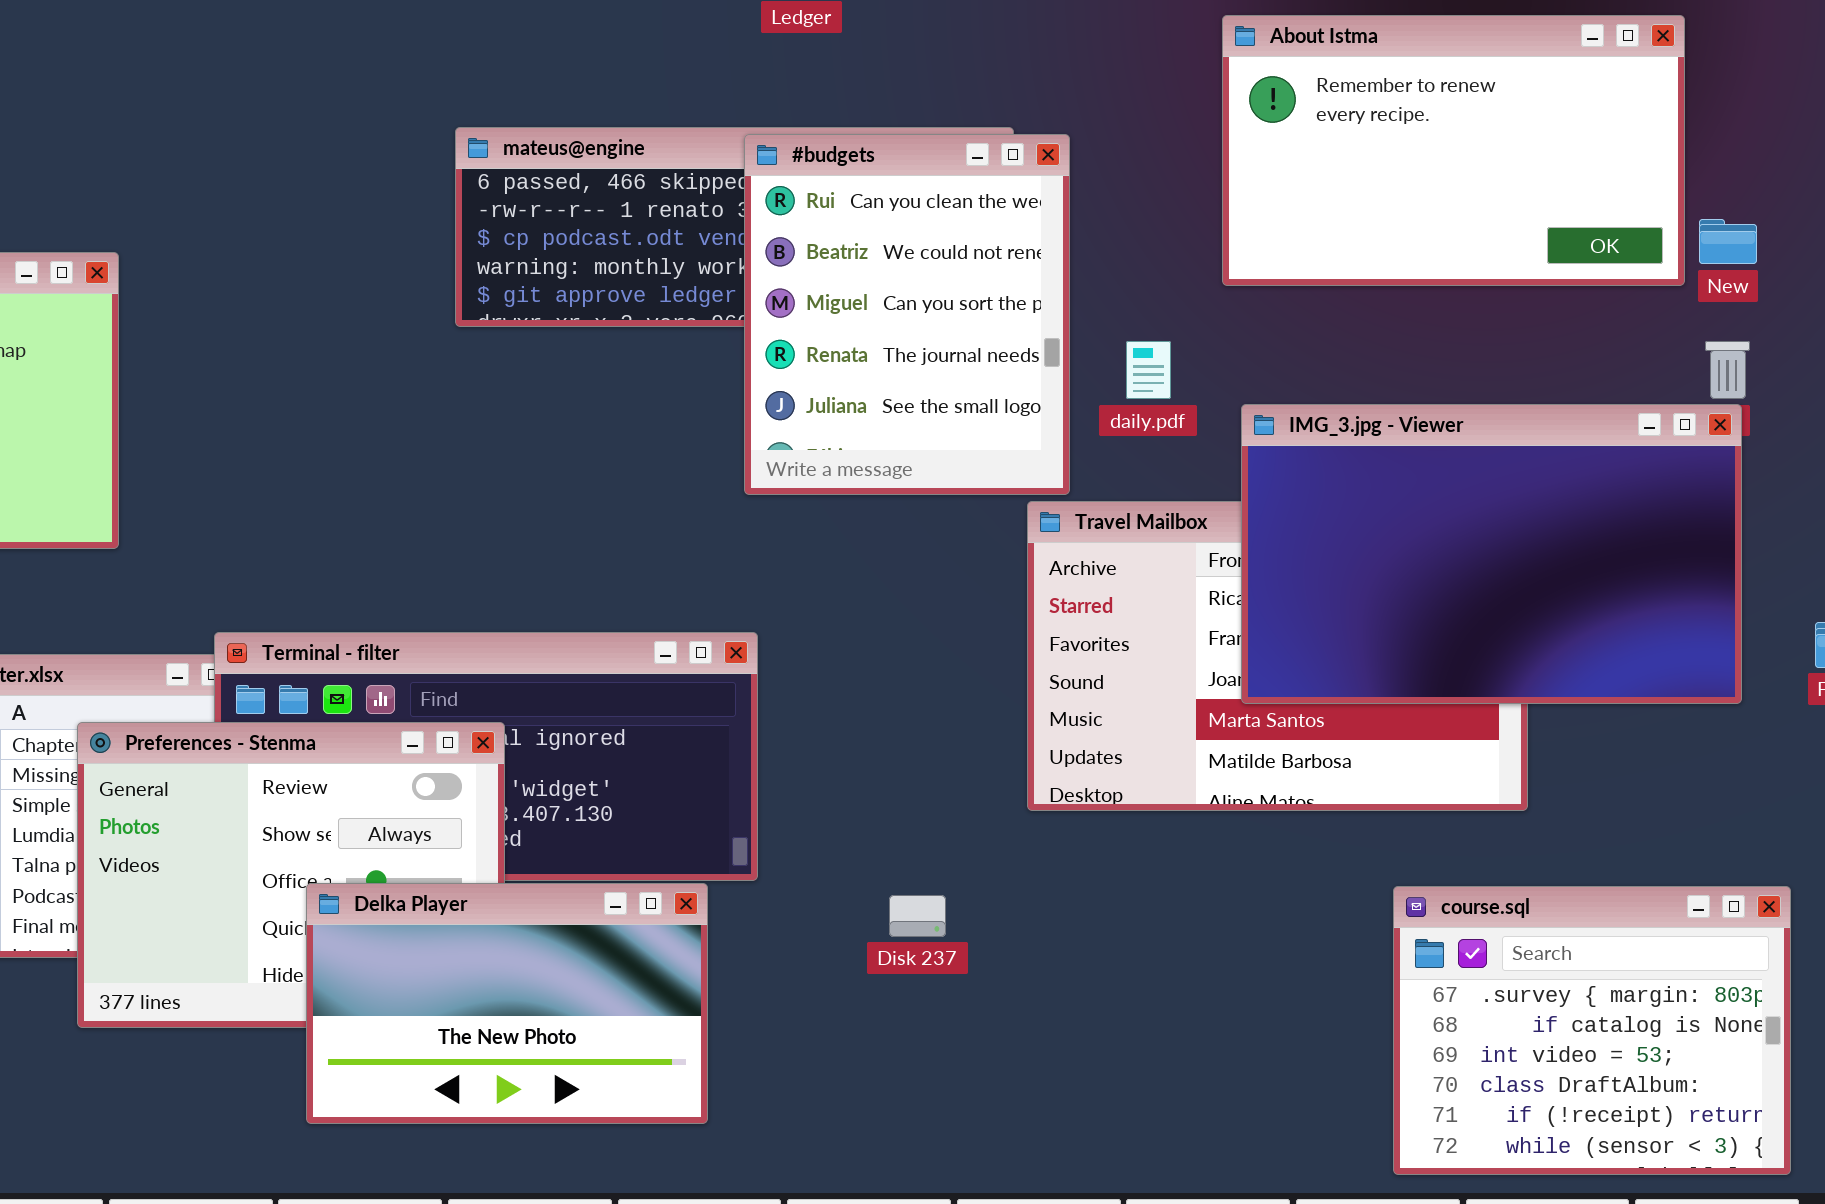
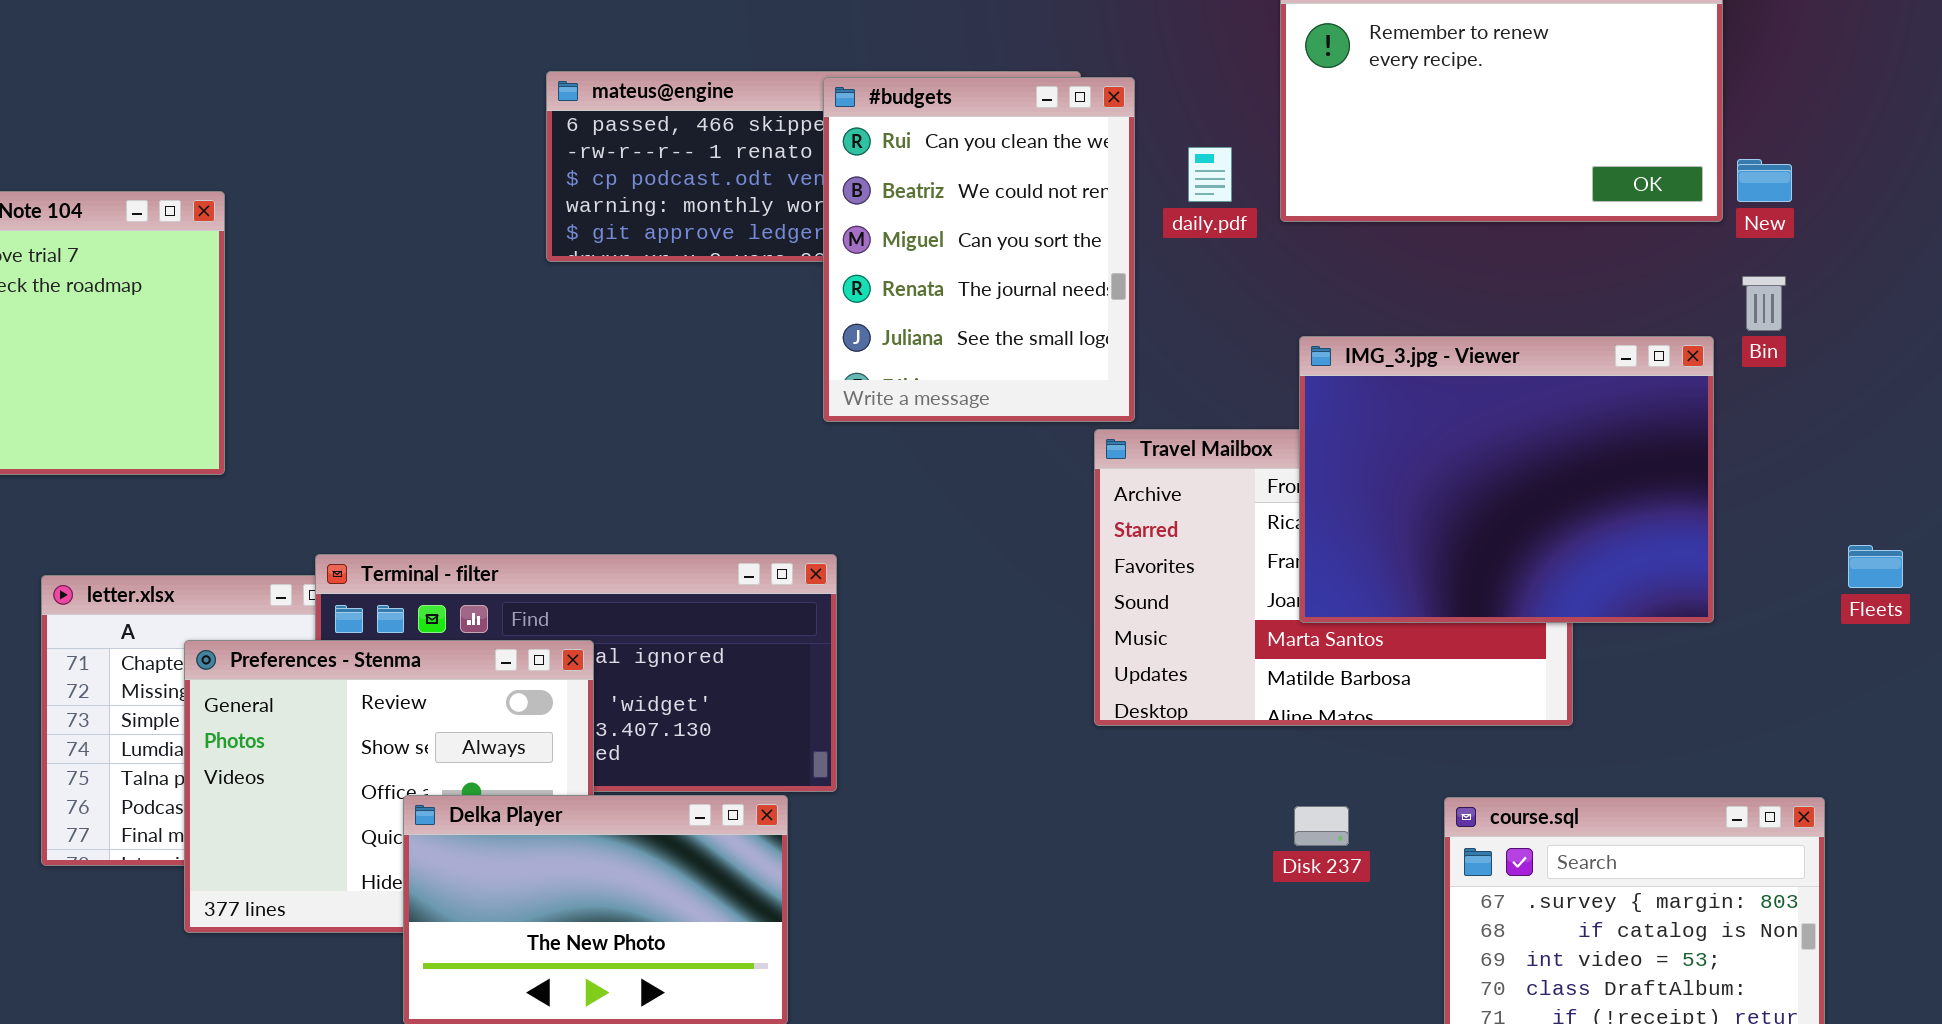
daily.pdf: [1126,341,1171,399] -> [1188,147,1232,202], moved
IMG_3.jpg - Viewer: [1241,404,1742,704] -> [1299,336,1714,623], resized
Disk 237: [889,895,946,937] -> [1294,806,1349,846], moved

